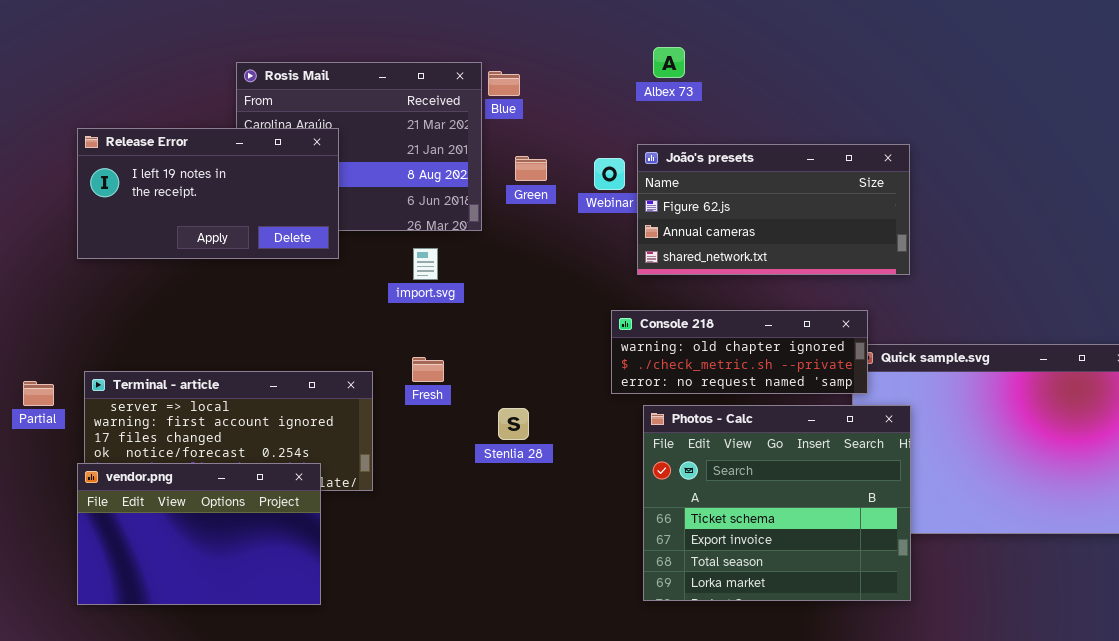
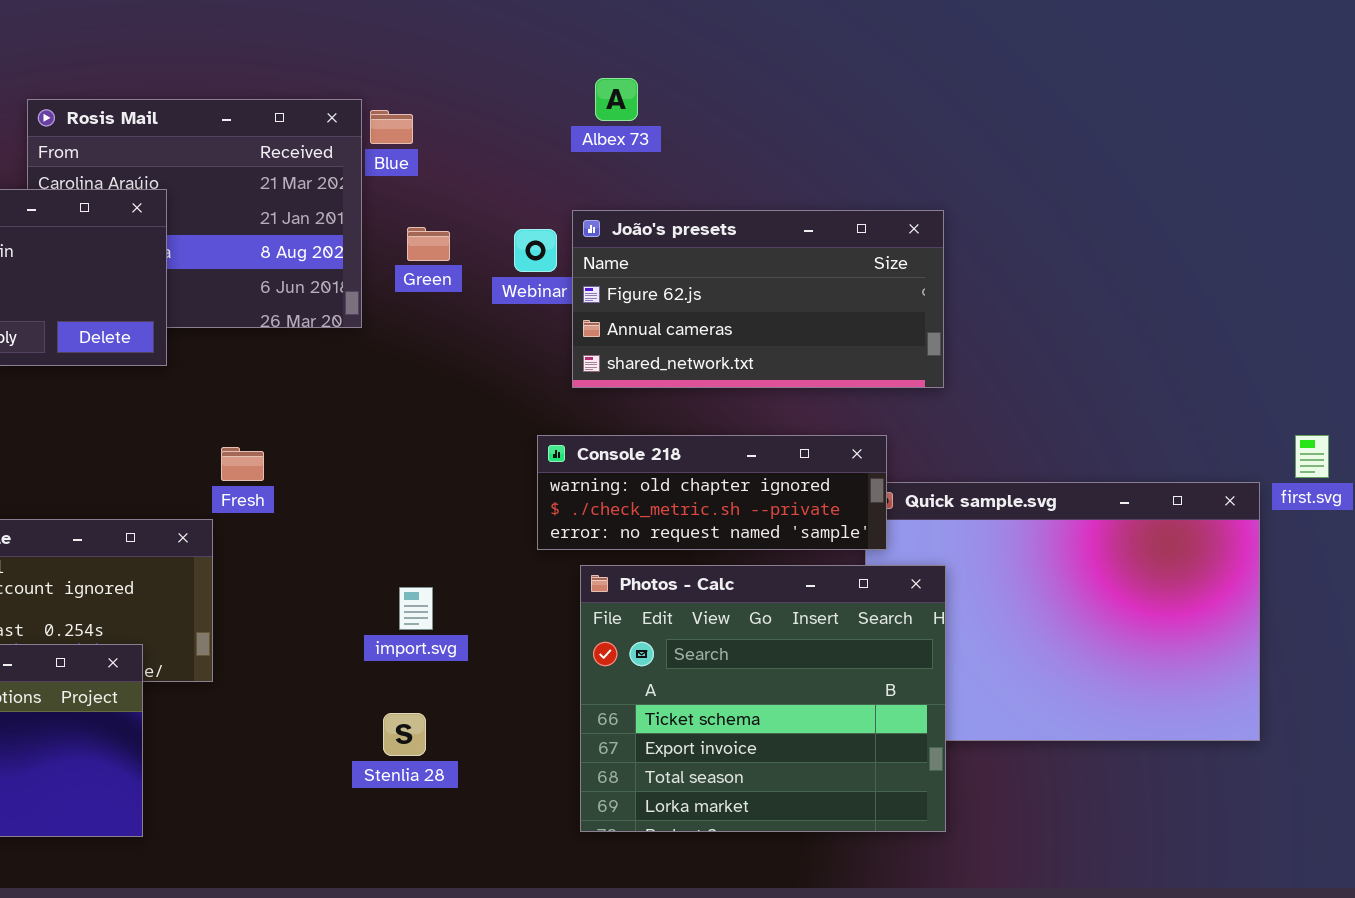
import.svg: [413,248,438,280] -> [399,587,433,630], moved
Fresh: [412,357,444,382] -> [221,447,264,481], moved
Stenlia 28: [498,408,529,440] -> [383,713,426,756], moved

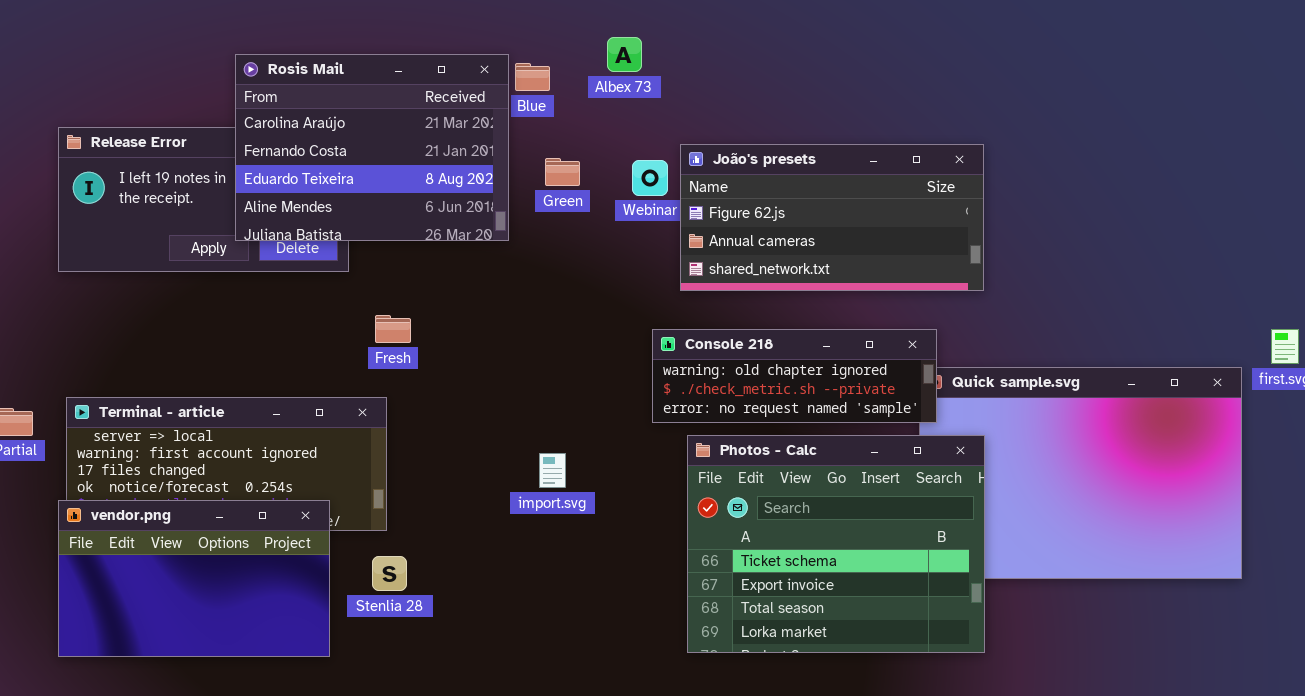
Albex 73: [595,78,638,121] -> [607,37,642,72], moved
Rosis Mail: [27,99,362,328] -> [235,54,509,241], raised
Fresh: [221,447,264,481] -> [375,315,411,343], moved
Stenlia 28: [383,713,426,756] -> [372,556,407,591], moved

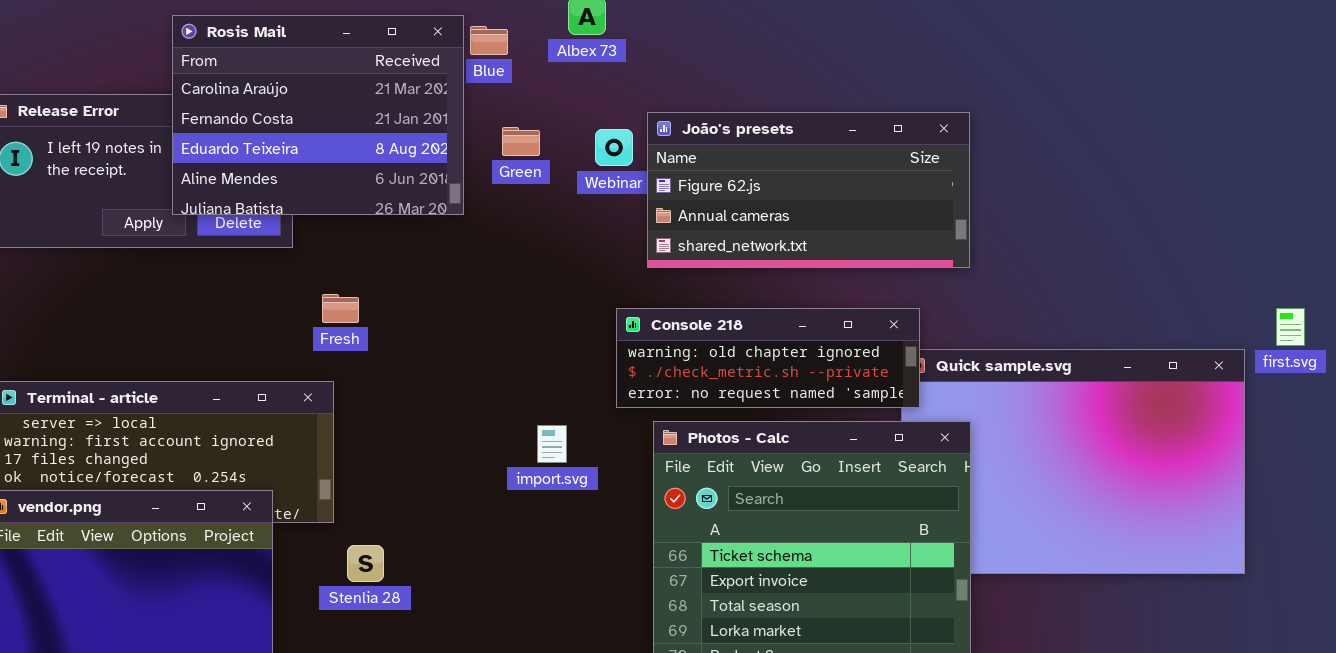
import.svg: [539,453,566,488] -> [537,425,567,463], moved
Stenlia 28: [372,556,407,591] -> [347,545,384,582], moved

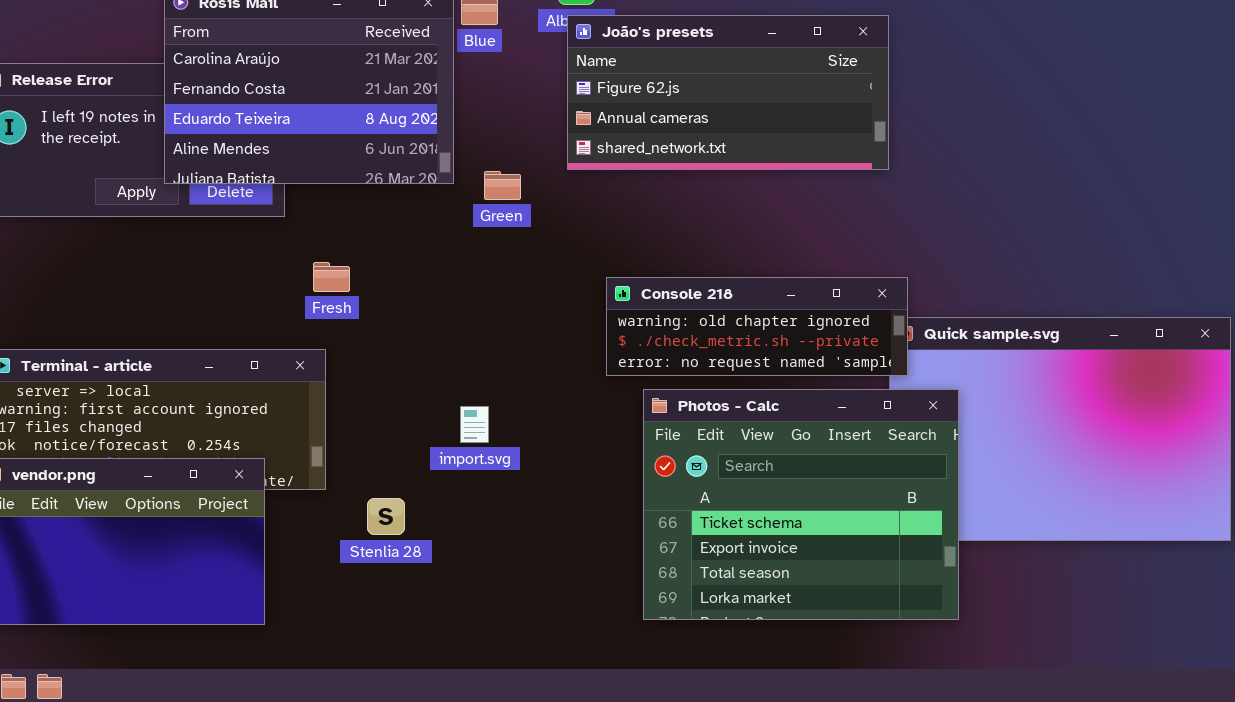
João's presets: [647,112,970,268] -> [567,15,889,170], moved
Green: [502,127,540,156] -> [484,171,521,200], moved
import.svg: [537,425,567,463] -> [460,406,489,443], moved
Stenlia 28: [347,545,384,582] -> [367,498,405,535], moved

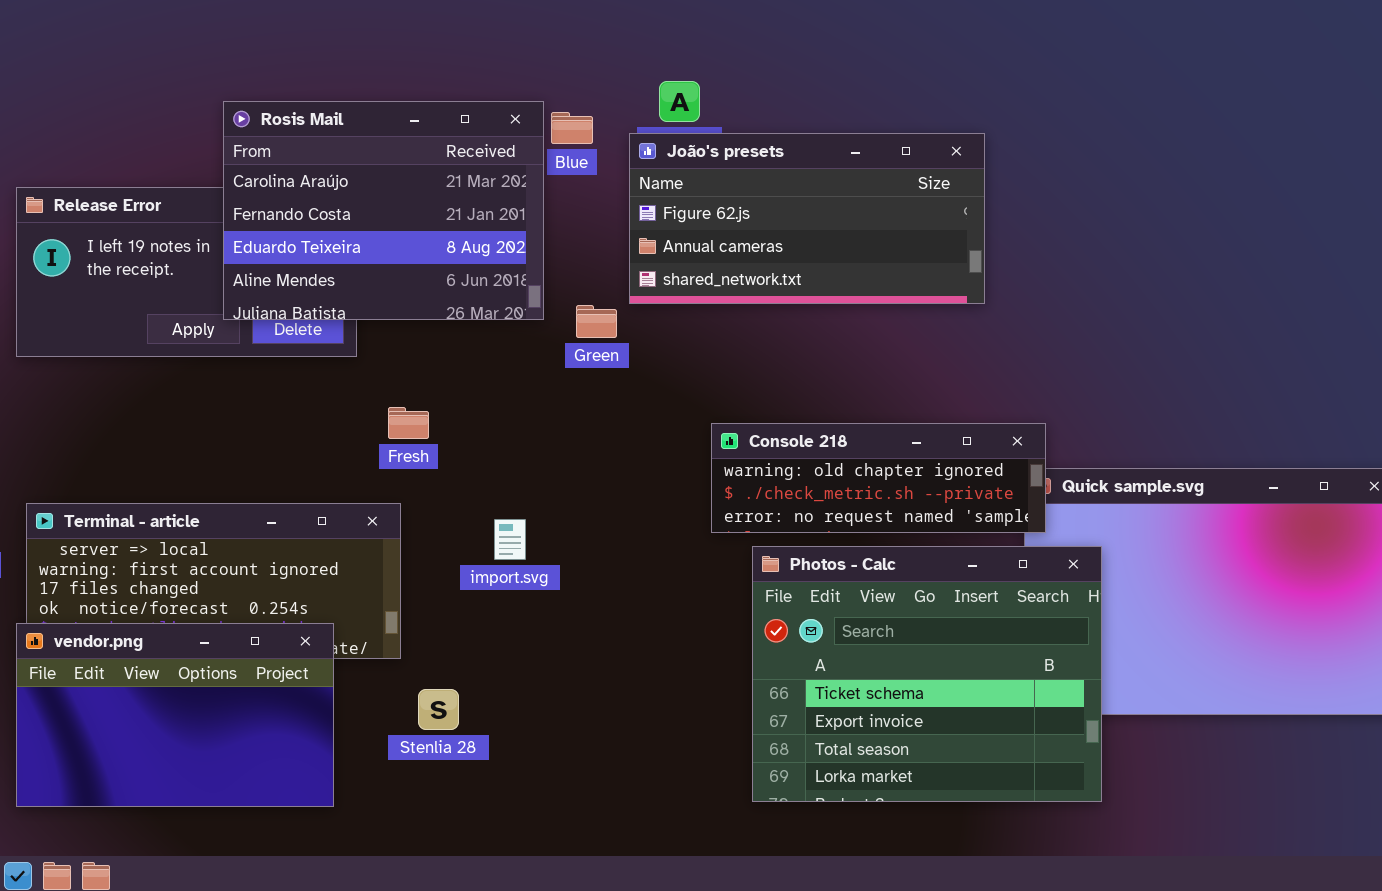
João's presets: [567,15,889,170] -> [629,133,985,304], moved
import.svg: [460,406,489,443] -> [494,519,526,560], moved
Stenlia 28: [367,498,405,535] -> [418,689,459,730], moved

